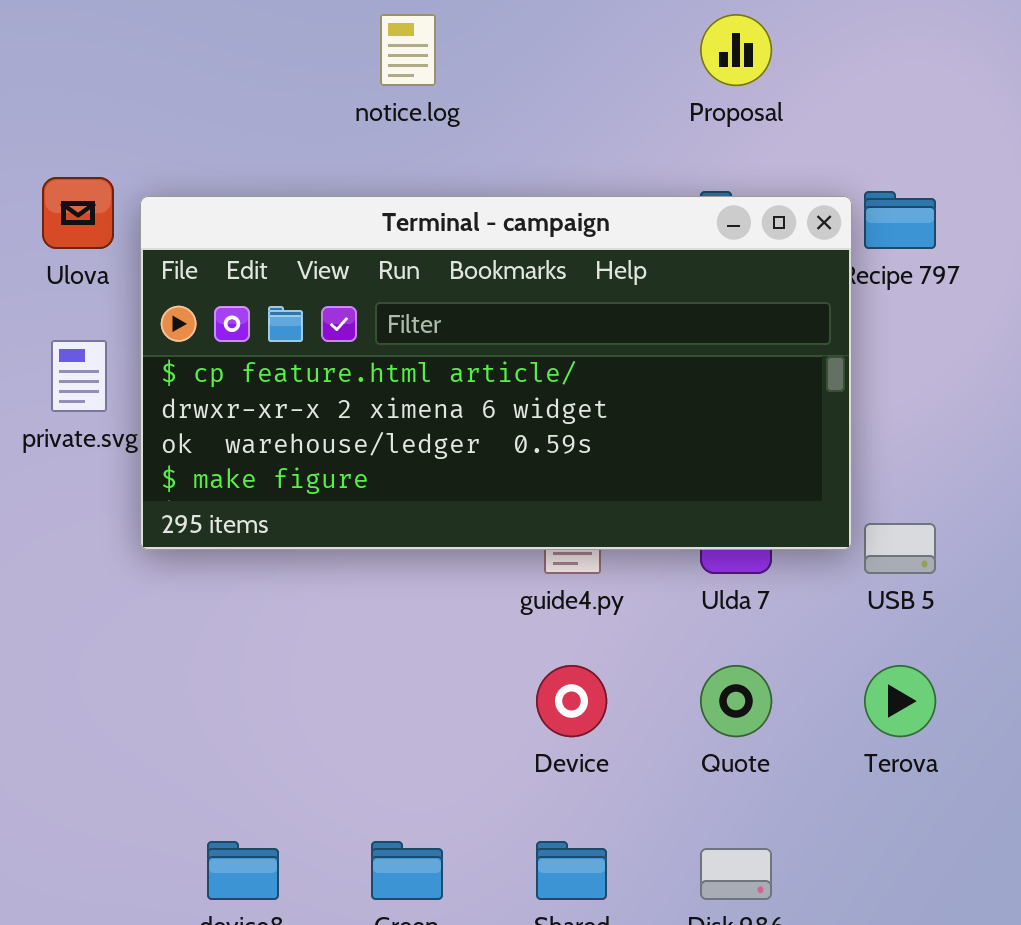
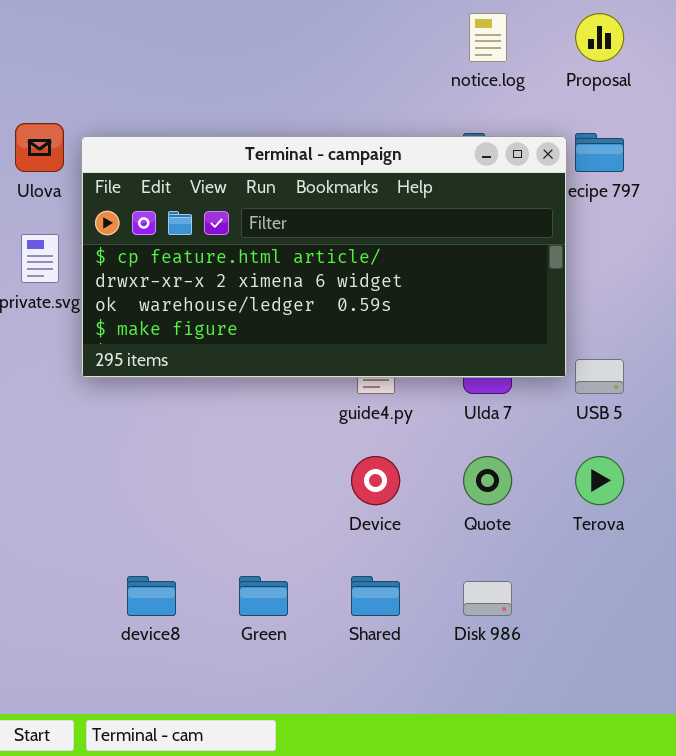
notice.log: [380,14,436,86] -> [469,13,507,62], moved
Proposal: [700,14,772,86] -> [575,13,624,62], moved

